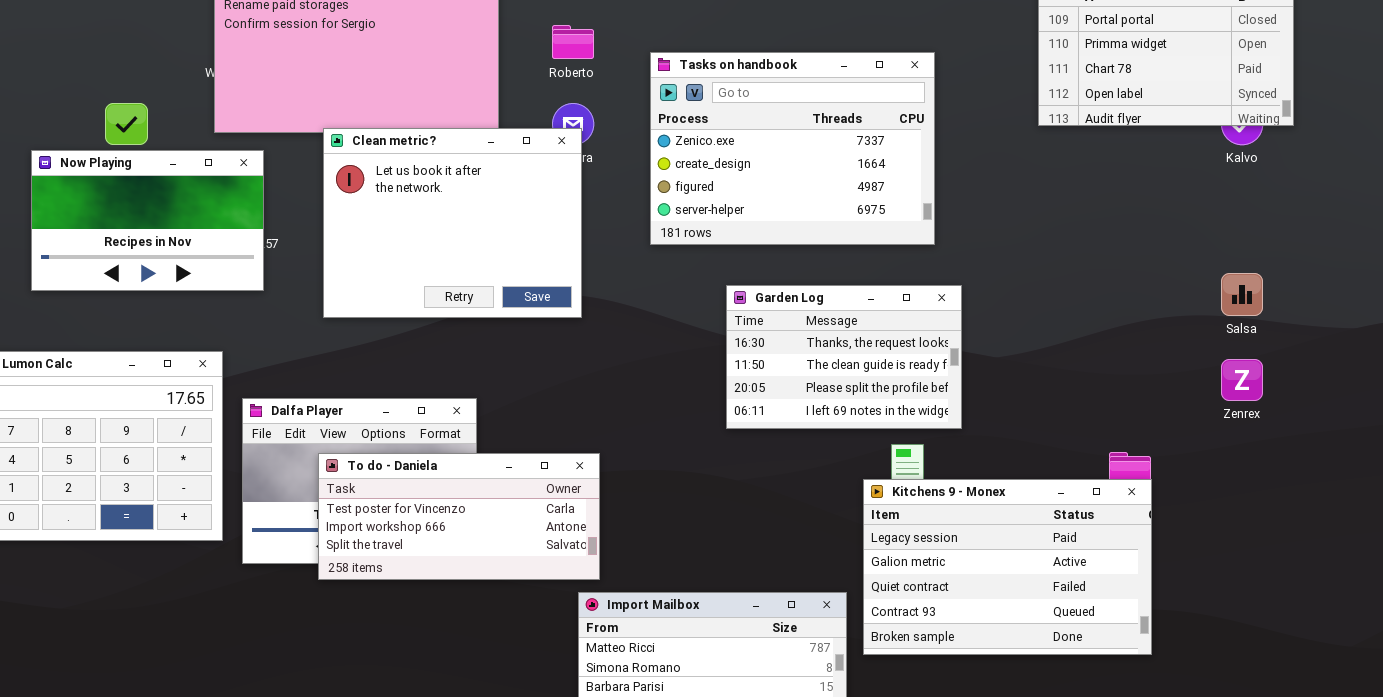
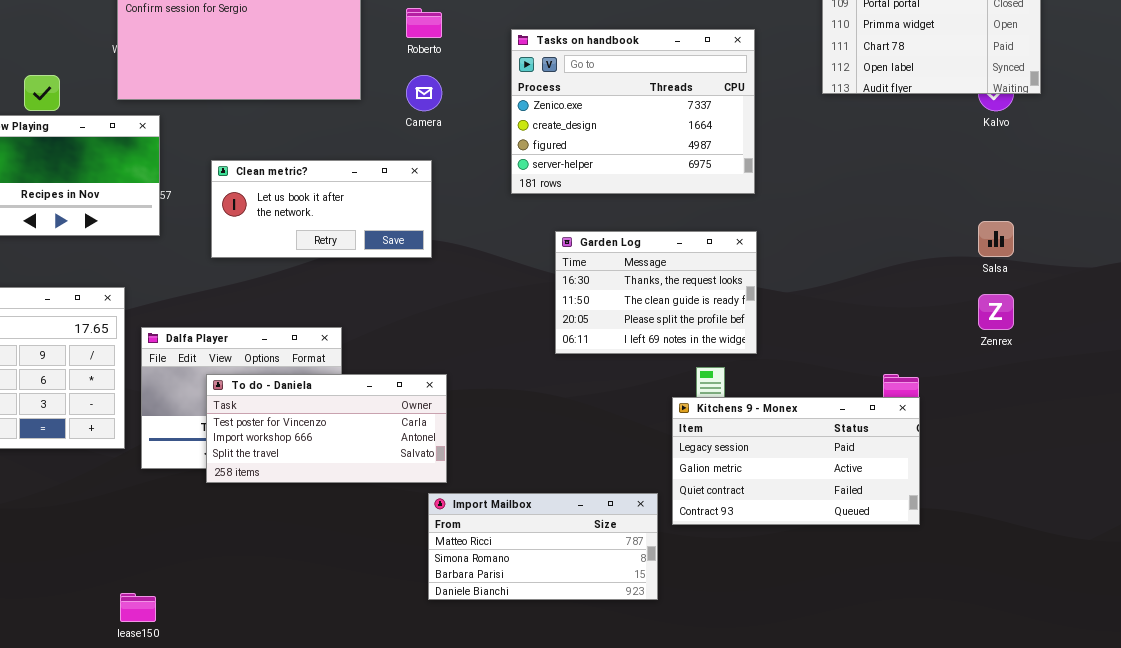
Tasks on handbook: [650,52,935,245] -> [511,29,755,194], moved
Clean metric?: [323,128,582,318] -> [211,160,432,258], resized
Kitchens 9 - Monex: [863,479,1152,655] -> [672,397,920,525], resized

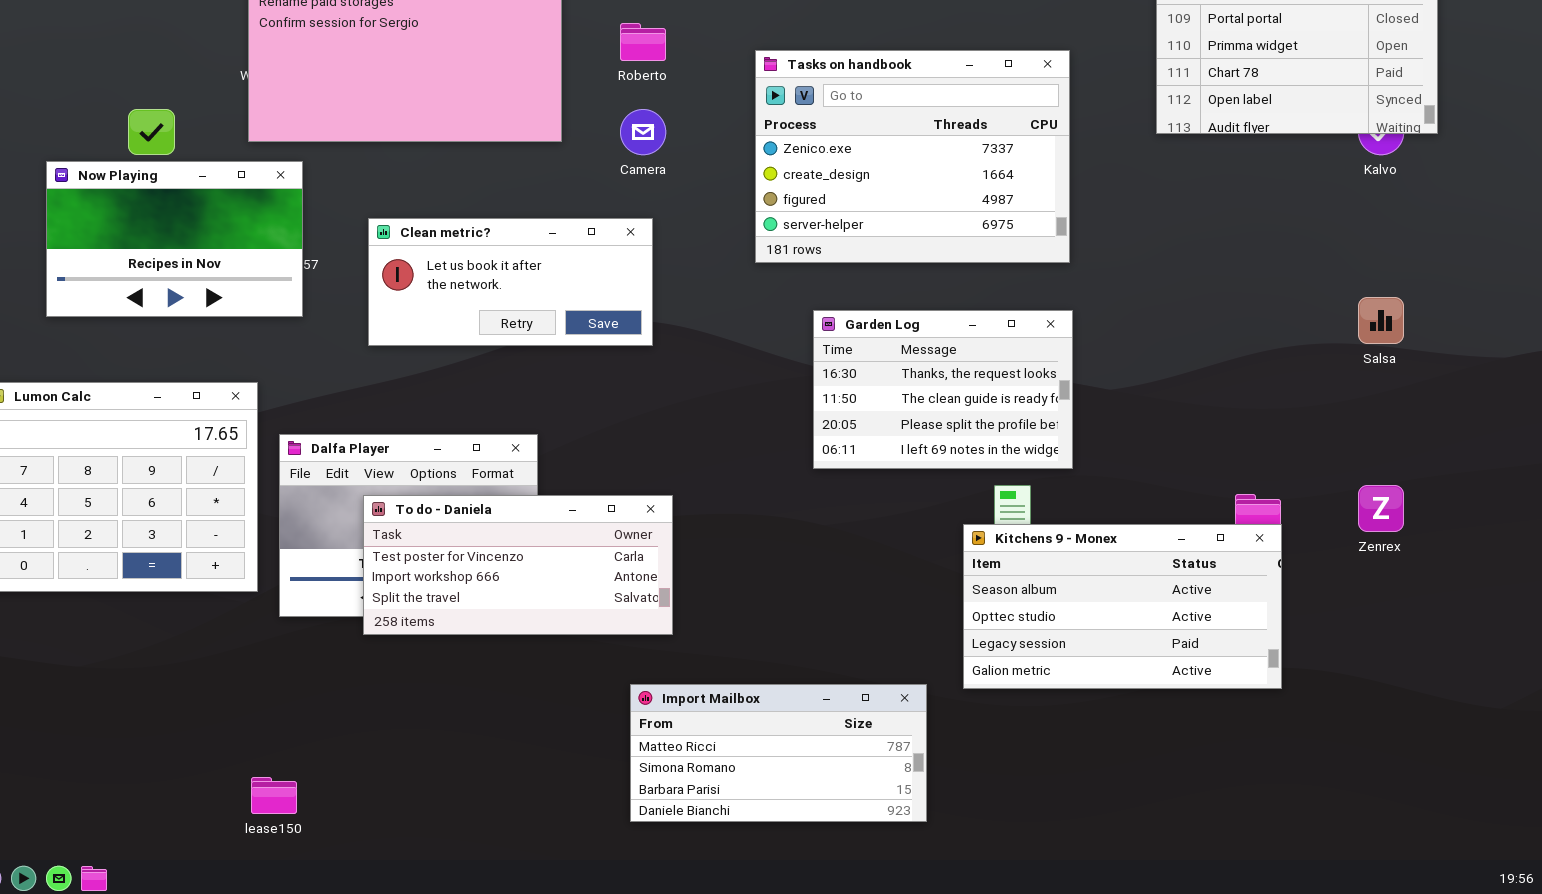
Zenrex: [978,294,1014,330] -> [1358,485,1404,532], moved
Kitchens 9 - Monex: [672,397,920,525] -> [963,524,1282,689], scrolled up 2 rows
Import Mailbox: [428,493,658,600] -> [630,684,927,822], moved

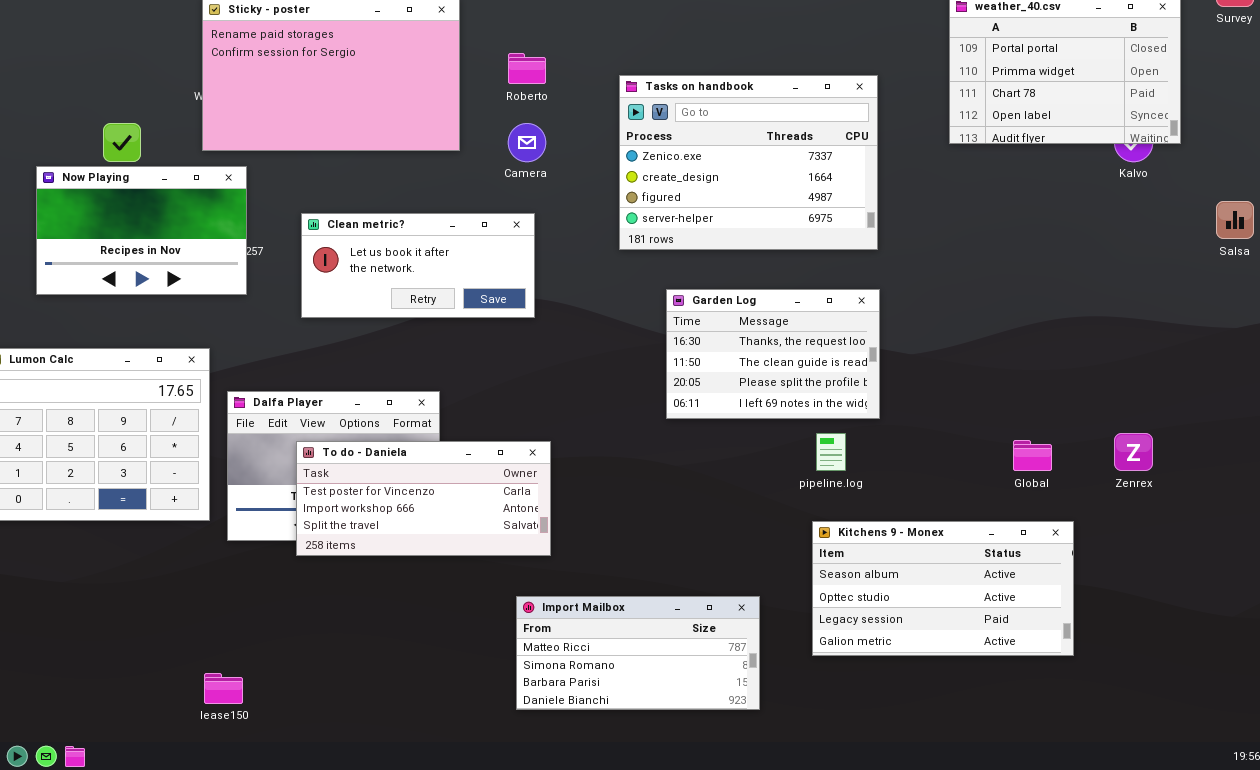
Salsa: [1358,297,1404,344] -> [1216,201,1254,239], moved
Kitchens 9 - Monex: [963,524,1282,689] -> [812,521,1074,656], moved

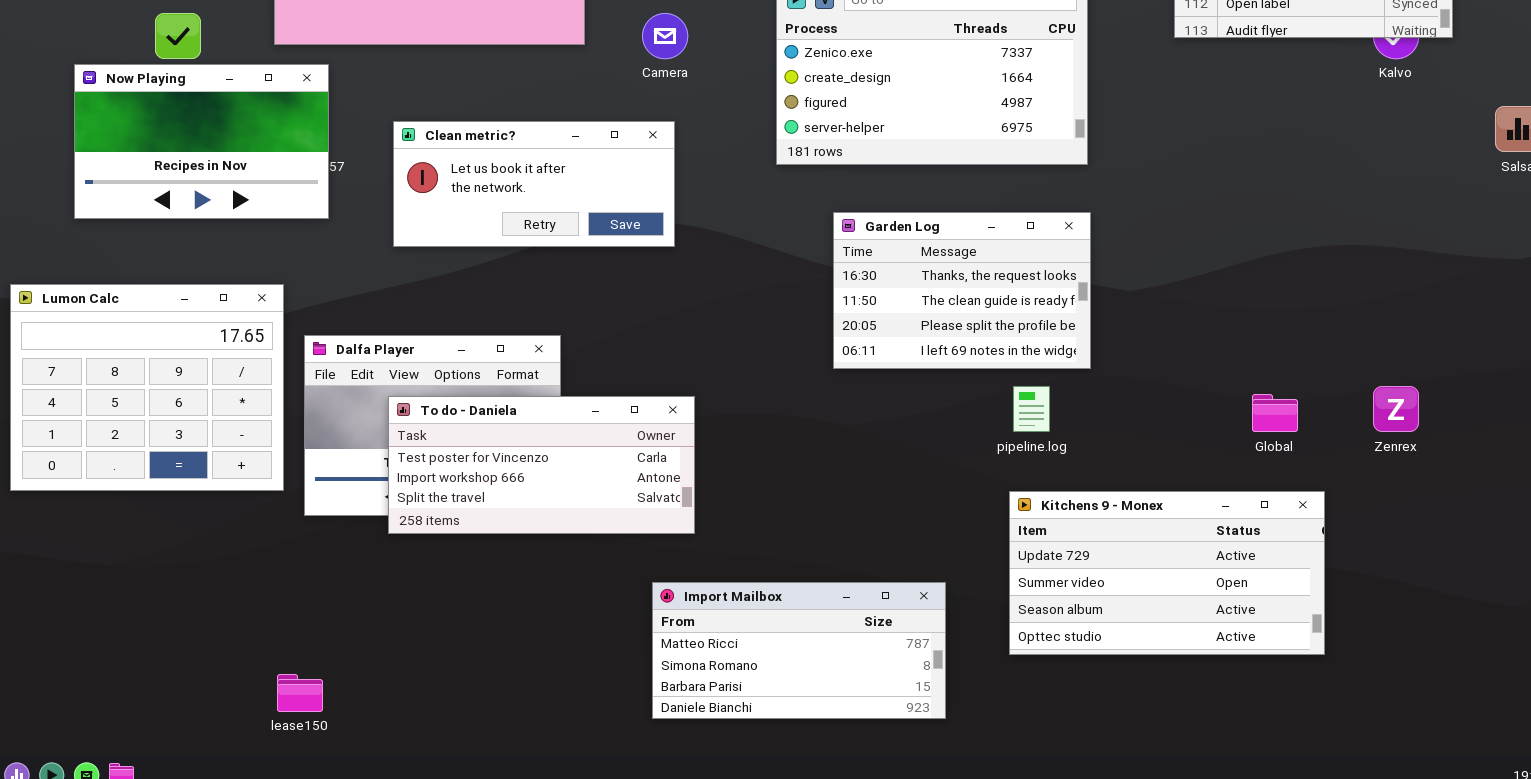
Kitchens 9 - Monex: [812,521,1074,656] -> [1009,491,1325,655], scrolled up 2 rows

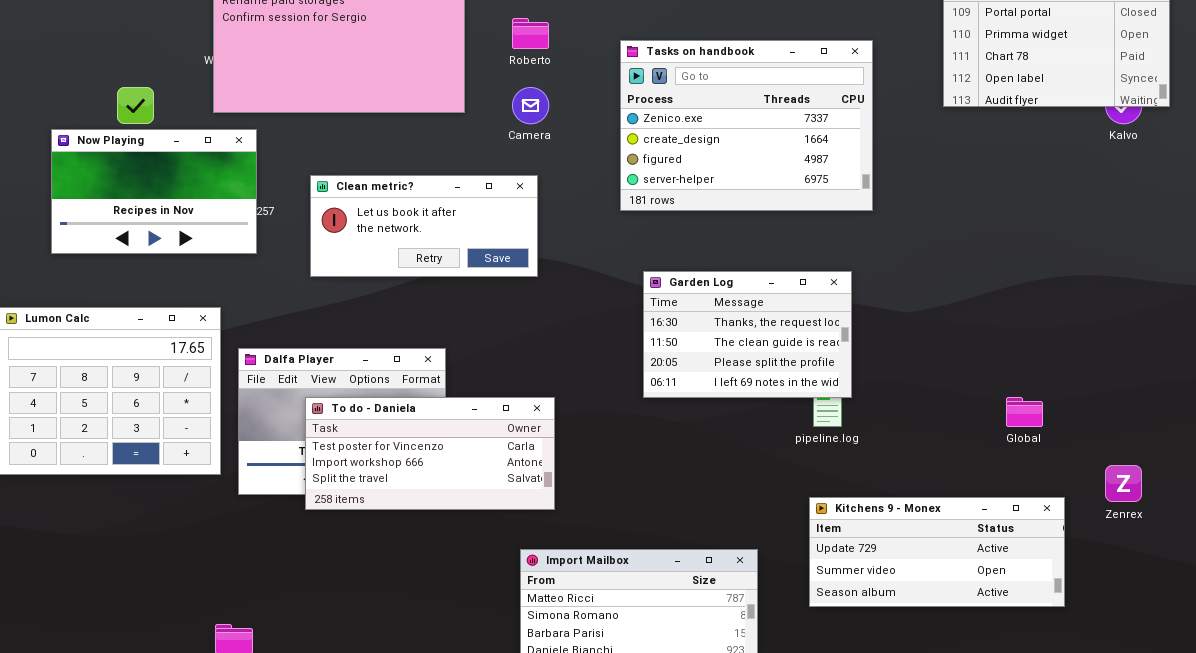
Garden Log: [833,212,1091,369] -> [643,271,852,398], moved
Zenrex: [1373,386,1419,432] -> [1105,465,1142,502], moved
Kitchens 9 - Monex: [1009,491,1325,655] -> [809,497,1065,607], resized

